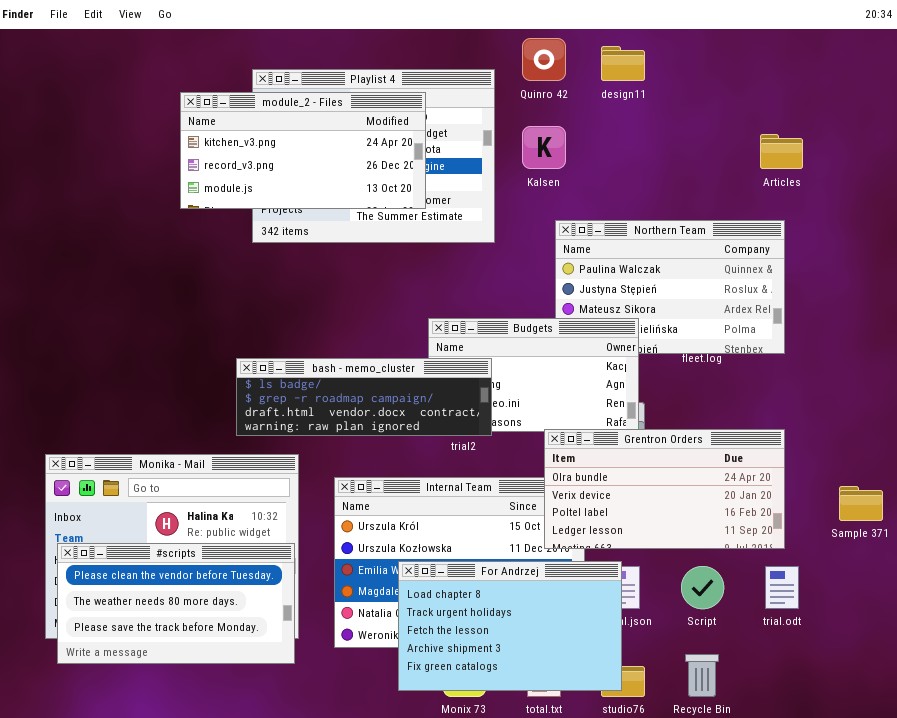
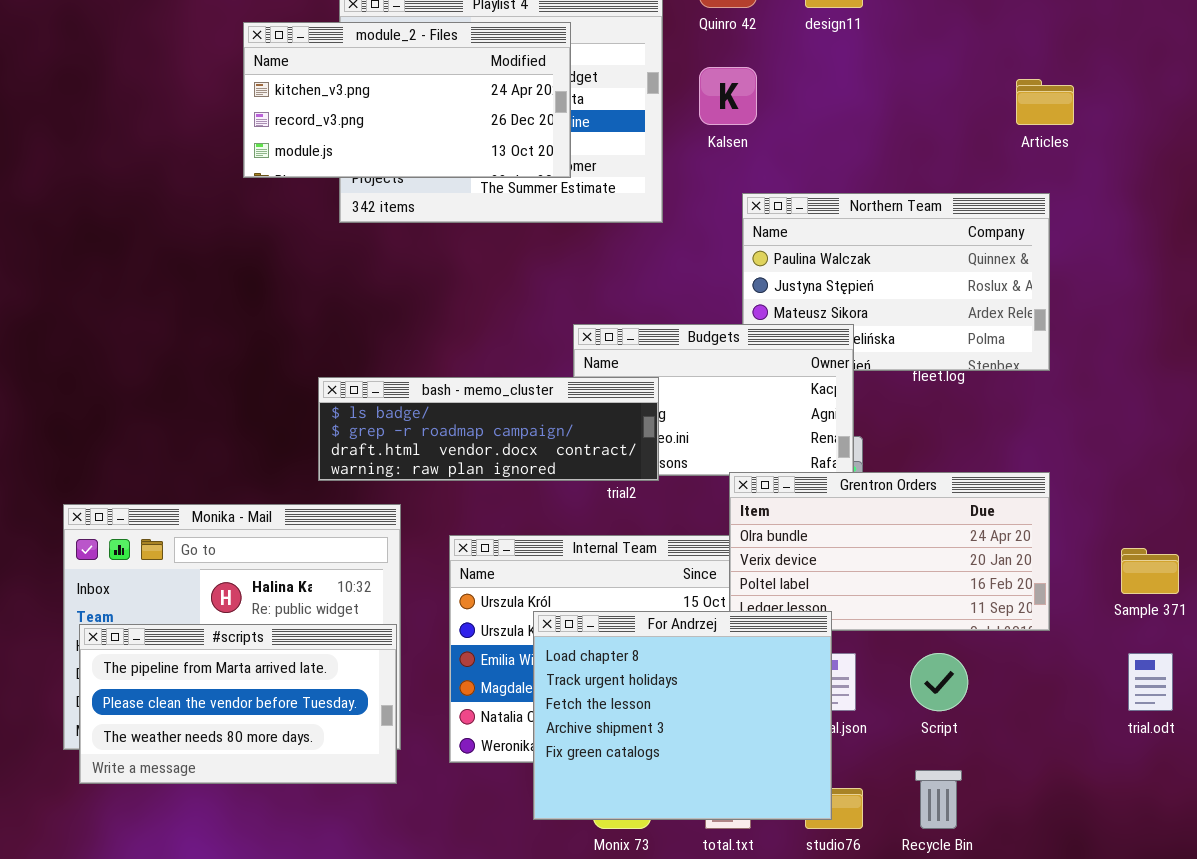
#scripts: [57,543,295,664] -> [79,624,397,784], scrolled up 1 row
For Andrzej: [398,561,622,691] -> [533,611,832,820], resized
trial.odt: [765,566,799,609] -> [1128,653,1173,711], moved

